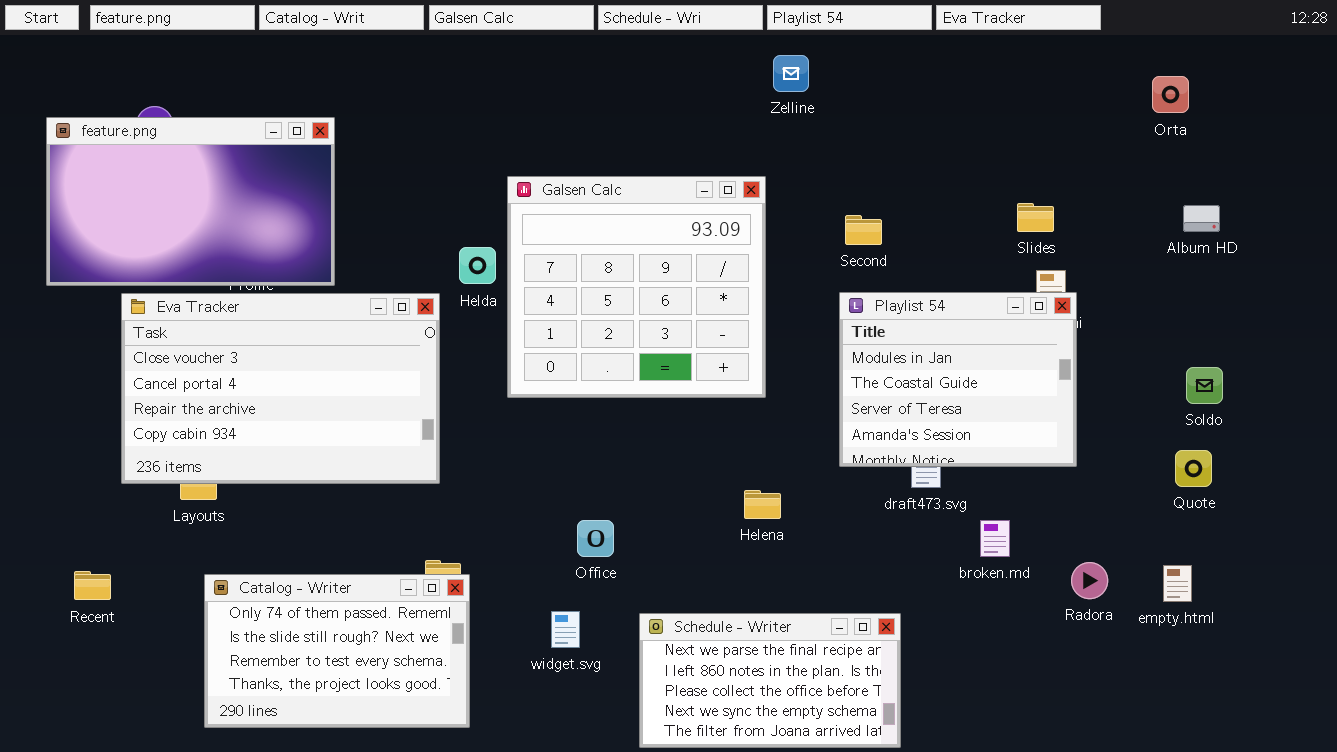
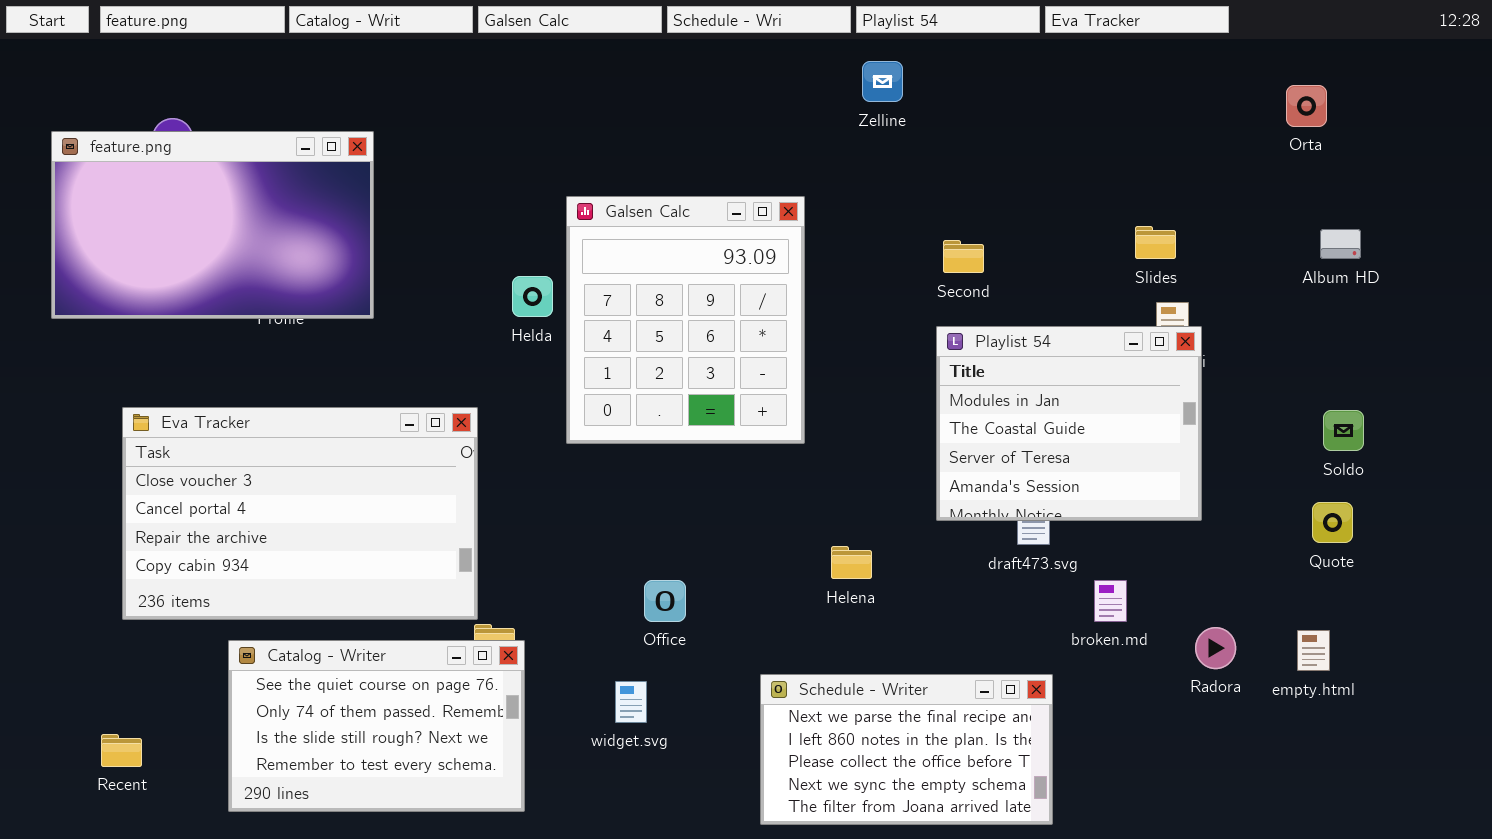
Galsen Calc: [507,176,766,398] -> [566,196,805,444], resized
Eva Tracker: [121,293,440,484] -> [122,407,478,620], moved
Recent: [74,571,111,600] -> [101,734,142,767], moved
Catalog - Writer: [204,574,470,728] -> [228,640,525,812], scrolled up 1 row
Schedule - Writer: [639,613,901,748] -> [760,674,1053,825], moved

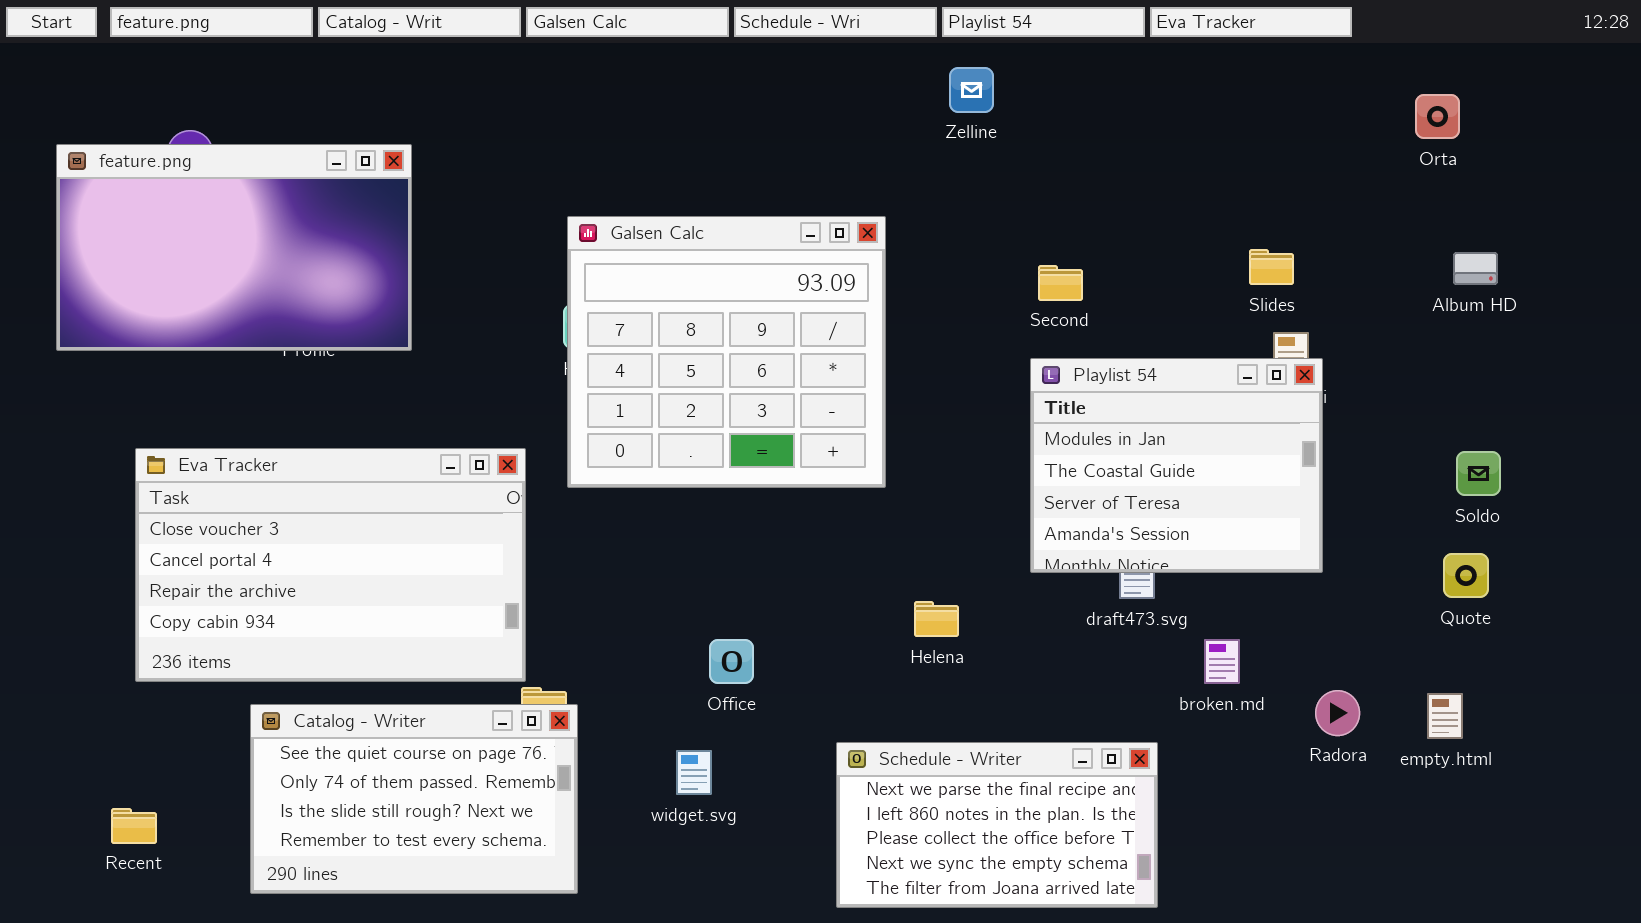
Galsen Calc: [566,196,805,444] -> [567,216,886,488], resized

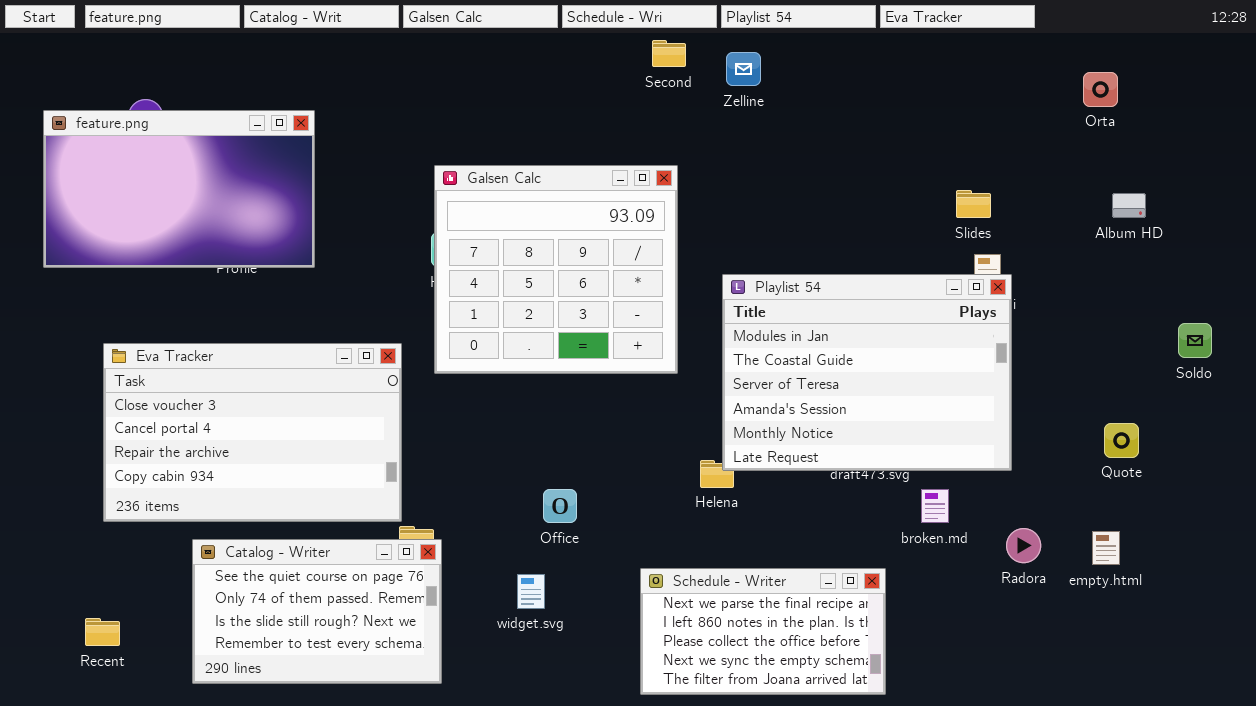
Second: [1038,265,1083,301] -> [652,40,686,67], moved
Playlist 54: [1030,358,1323,573] -> [722,274,1012,471], resized
Soldo: [1456,451,1501,496] -> [1178,323,1212,358], moved

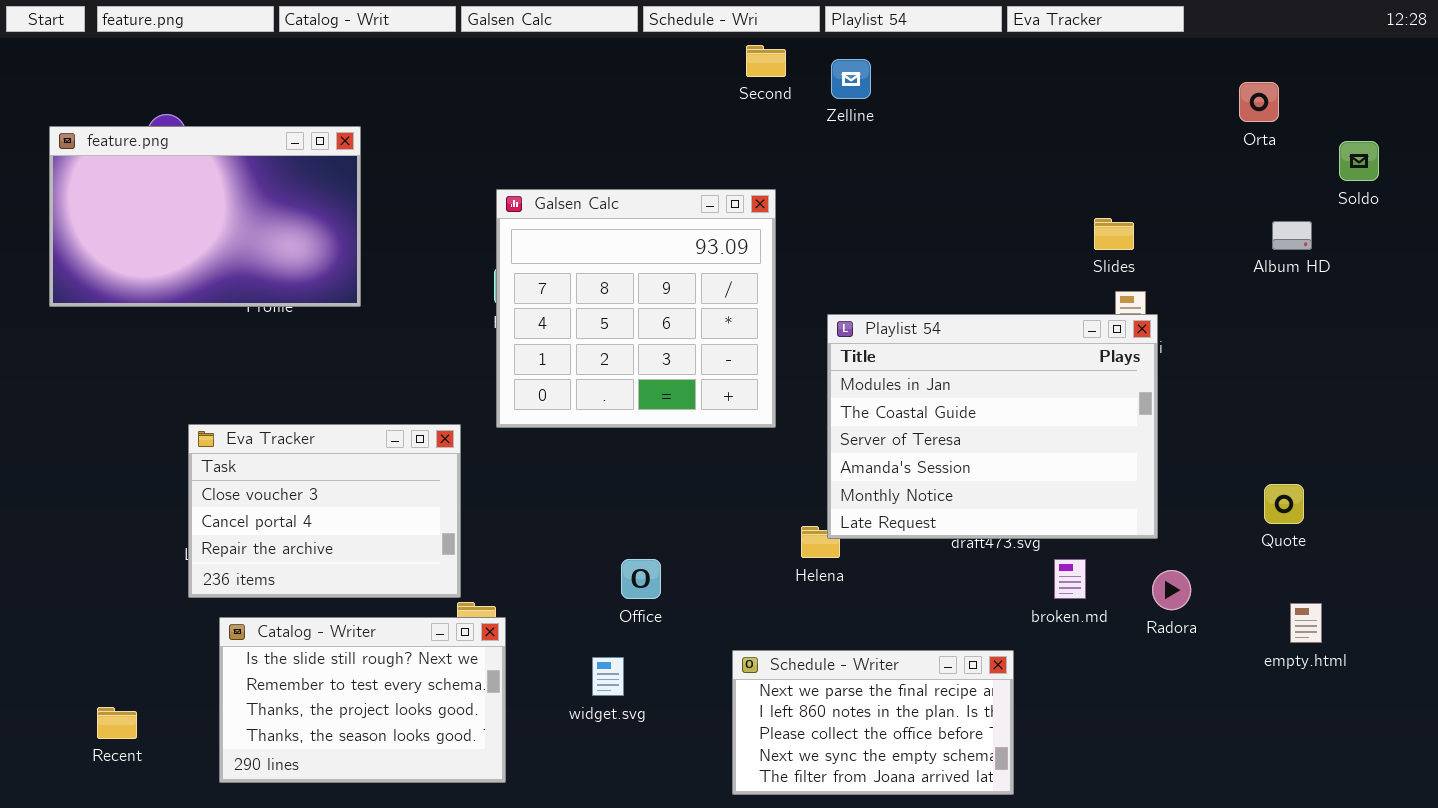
Soldo: [1178,323,1212,358] -> [1339,141,1379,181], moved
Eva Tracker: [103,343,402,522] -> [188,424,461,598], resized
Radora: [1006,528,1041,563] -> [1152,570,1191,610], moved
empty.html: [1092,531,1120,565] -> [1290,603,1322,643], moved
Catalog - Writer: [192,539,442,684] -> [219,617,506,783], scrolled down 2 rows

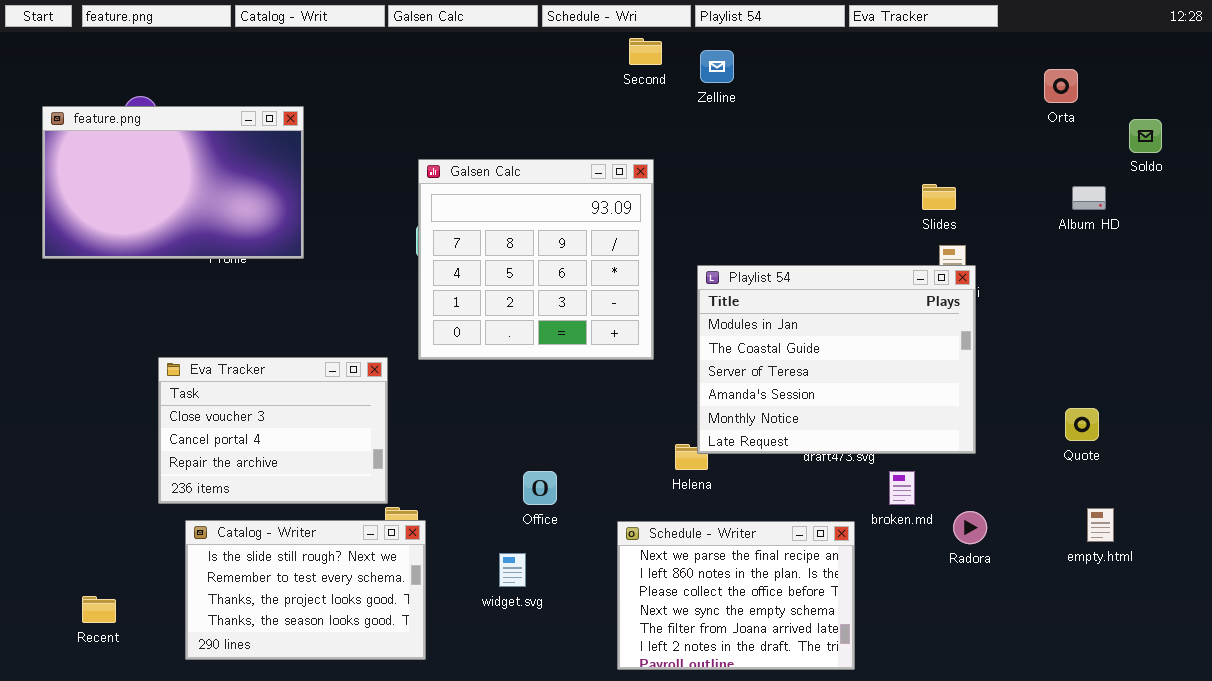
Radora: [1152,570,1191,610] -> [953,511,987,544], moved
Schedule - Writer: [732,650,1014,795] -> [617,521,855,670], resized

